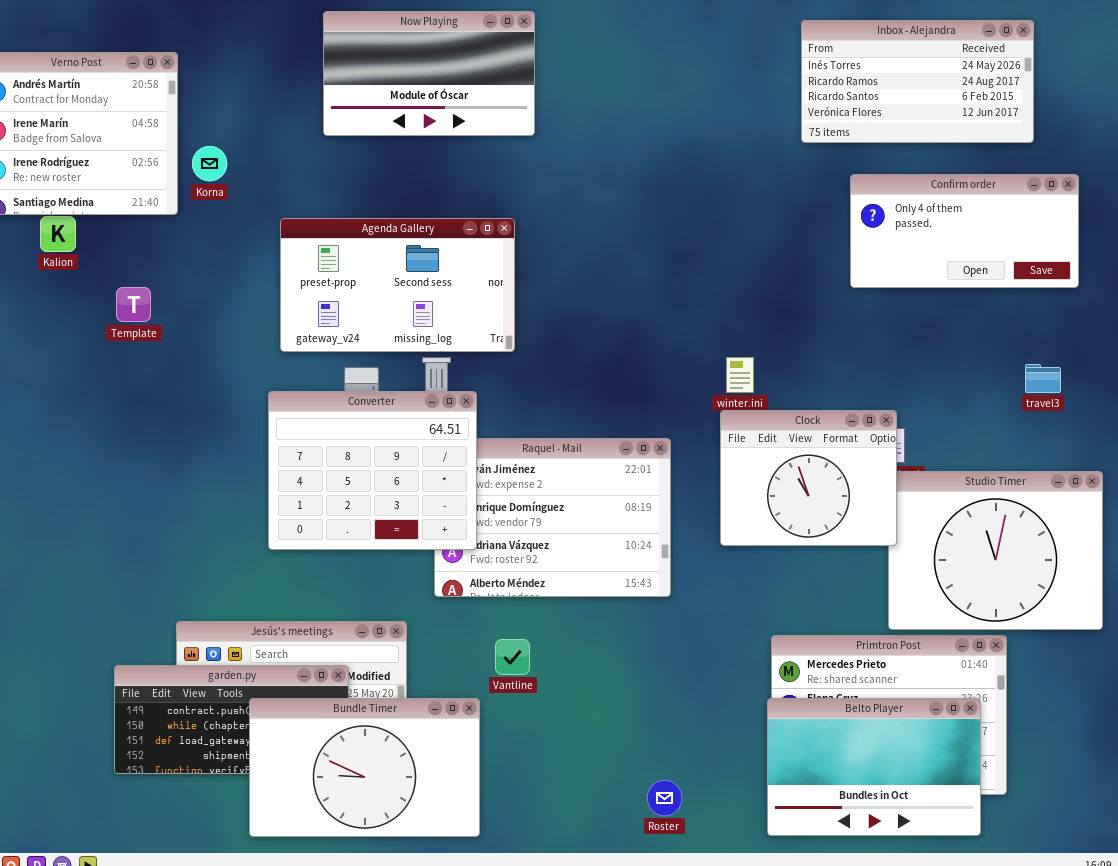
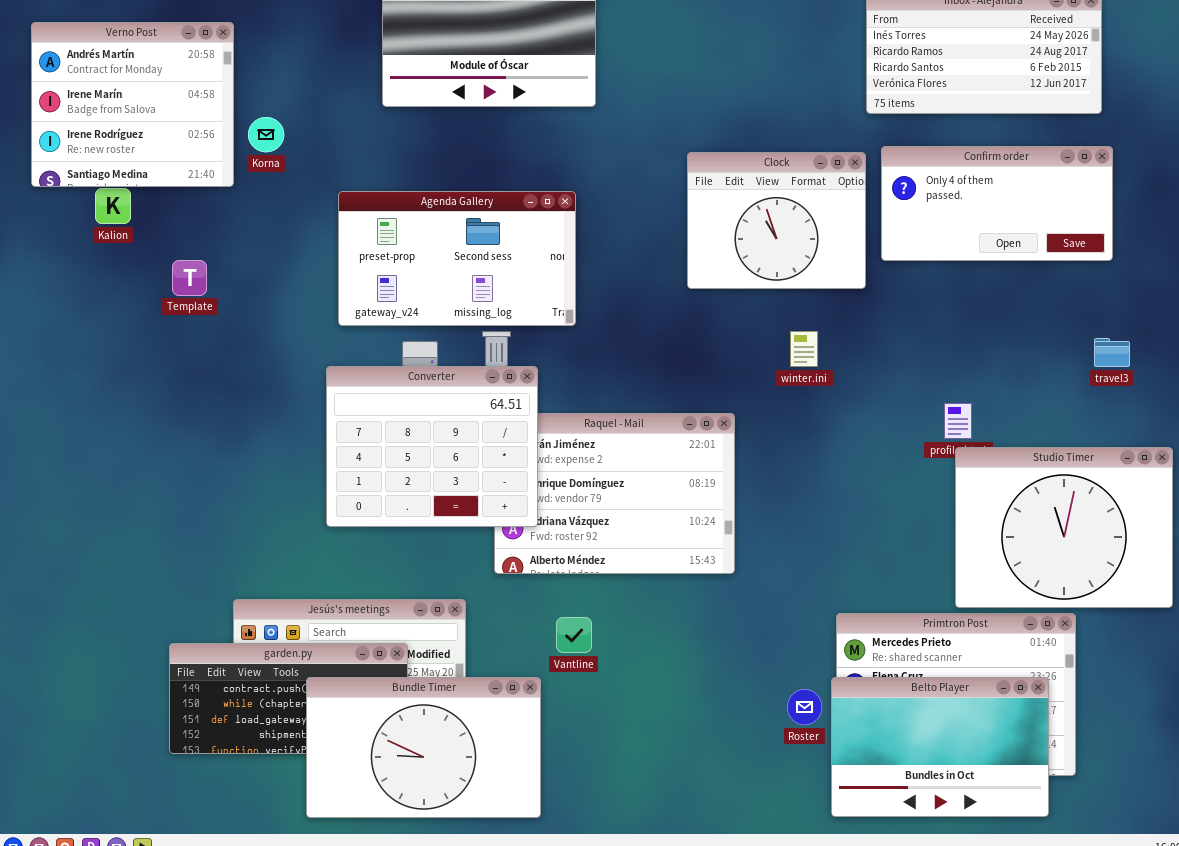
Confirm order: [850,174,1079,288] -> [881,146,1113,261], moved
Clock: [720,410,897,546] -> [687,152,866,289], moved
Roster: [647,780,682,816] -> [787,689,822,725], moved

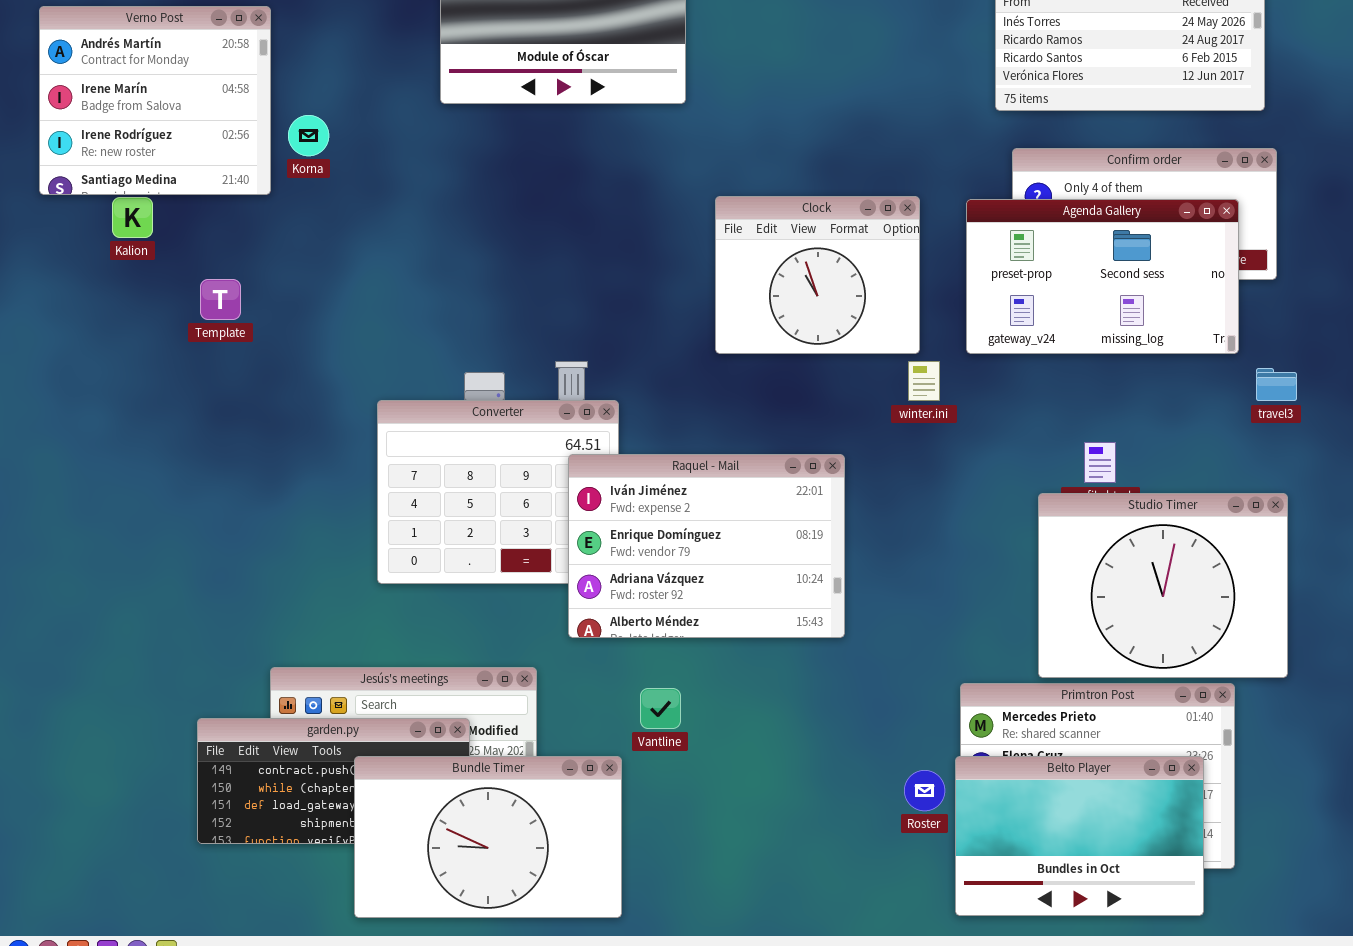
Clock: [687,152,866,289] -> [715,196,920,354], moved
Agenda Gallery: [338,191,576,326] -> [966,199,1239,354], moved
Raquel - Mail: [494,413,735,574] -> [568,454,845,638], raised
Studio Timer: [955,447,1173,608] -> [1038,493,1288,678], moved

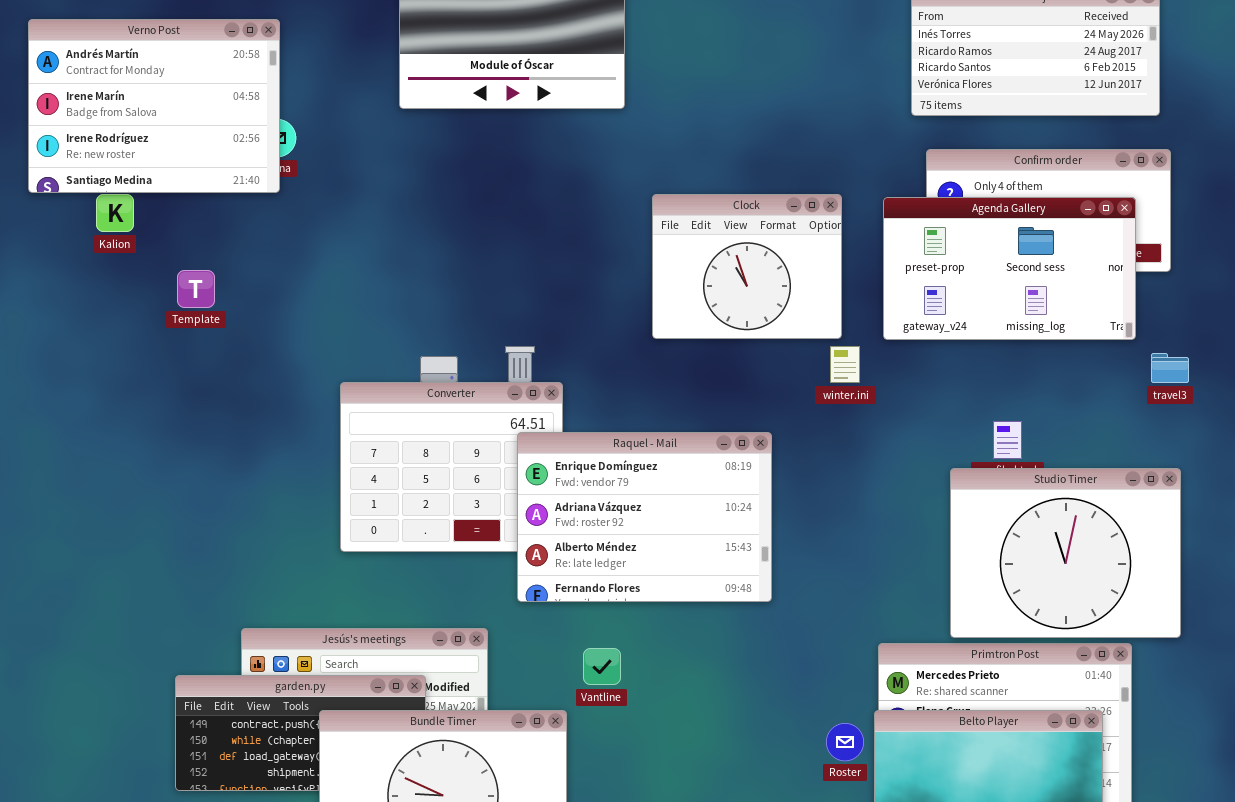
Verno Post: [39,6,271,195] -> [28,19,280,193], resized
Raquel - Mail: [568,454,845,638] -> [517,432,772,602], scrolled down 1 row

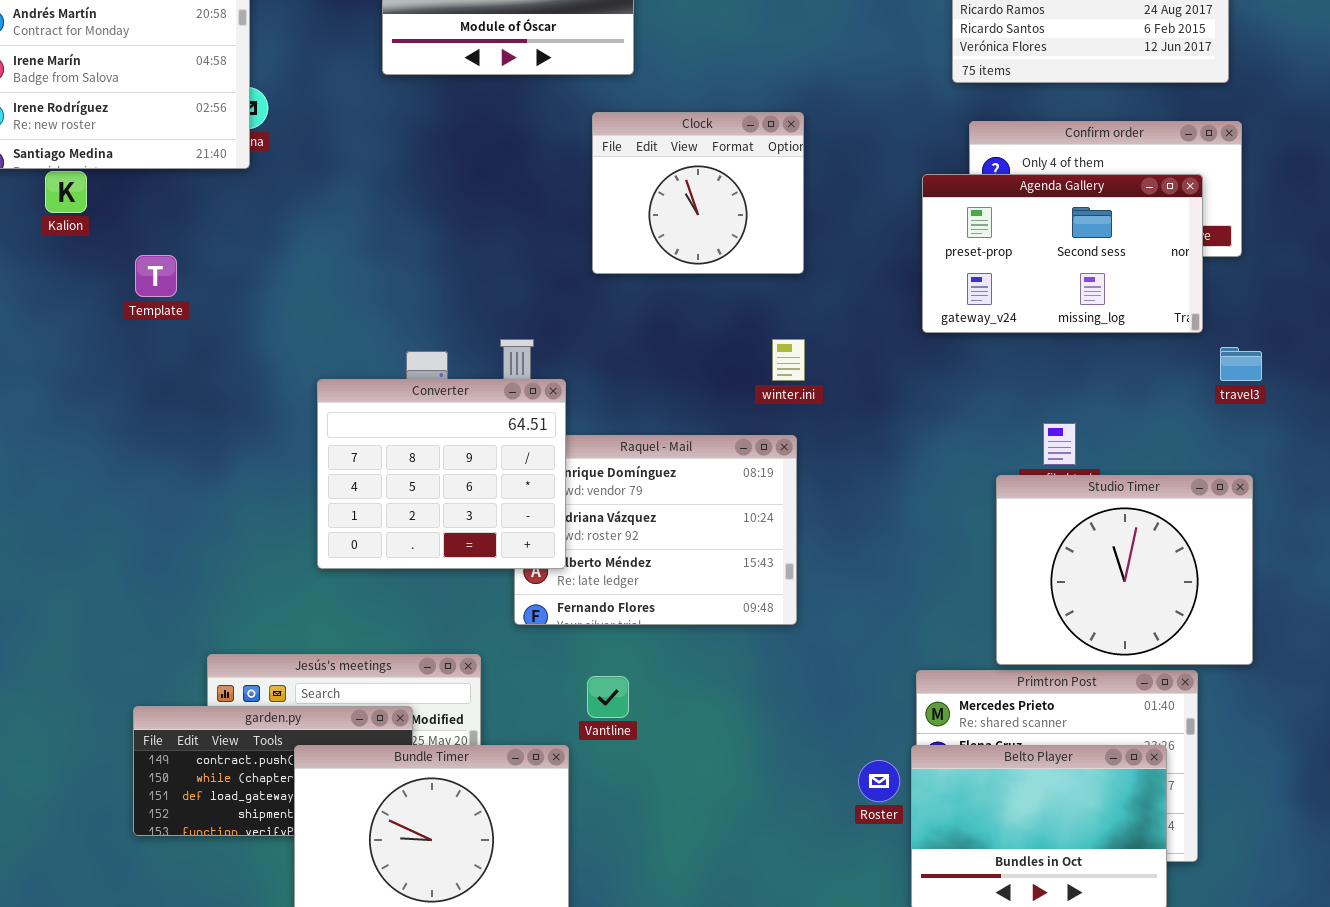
Clock: [652,194,842,339] -> [592,112,804,274], moved
winter.ini: [830,346,860,383] -> [772,339,805,381], moved
Converter: [340,382,563,552] -> [317,379,566,569], raised

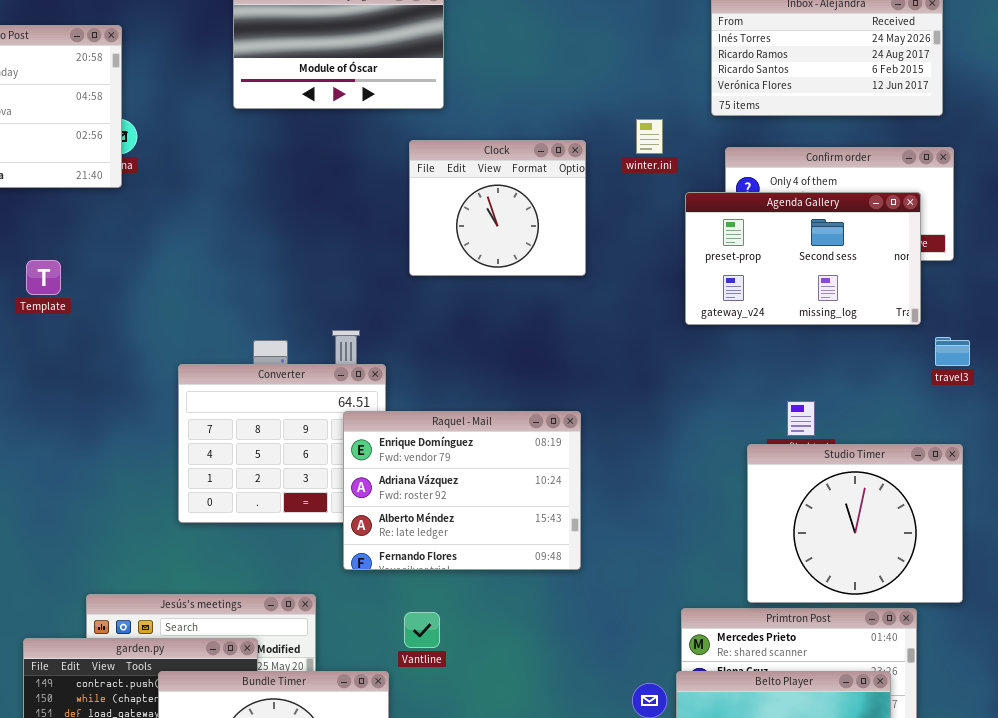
winter.ini: [772,339,805,381] -> [636,119,663,154], moved
Raquel - Mail: [514,435,797,625] -> [343,411,581,570], raised

